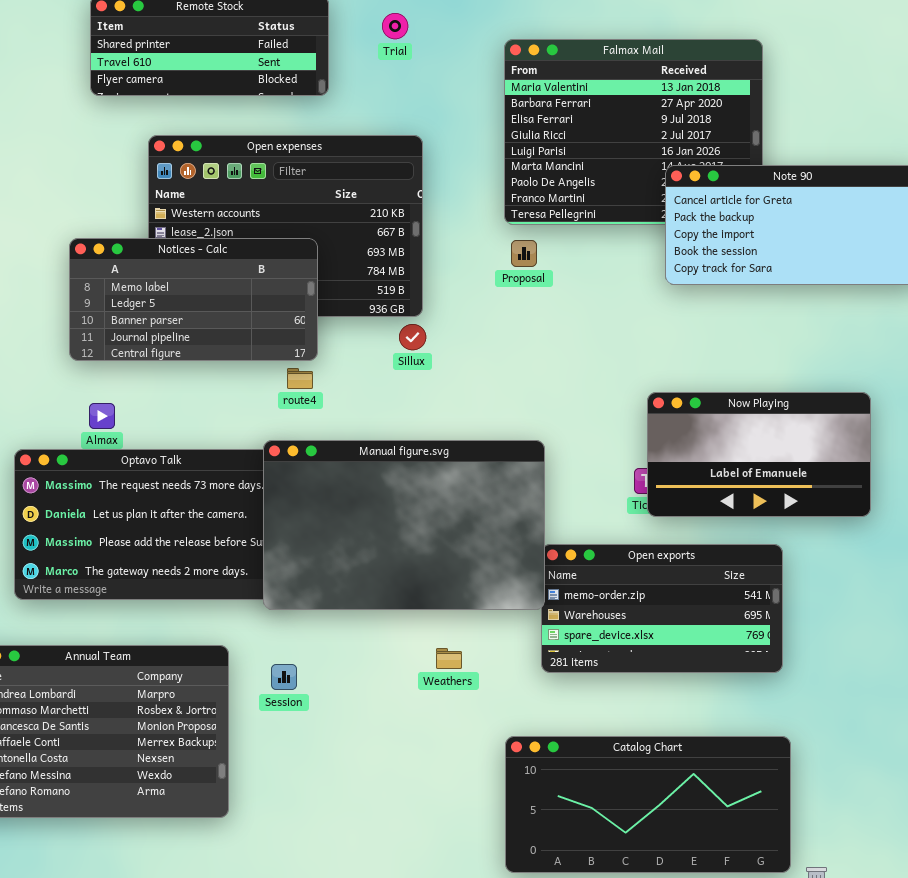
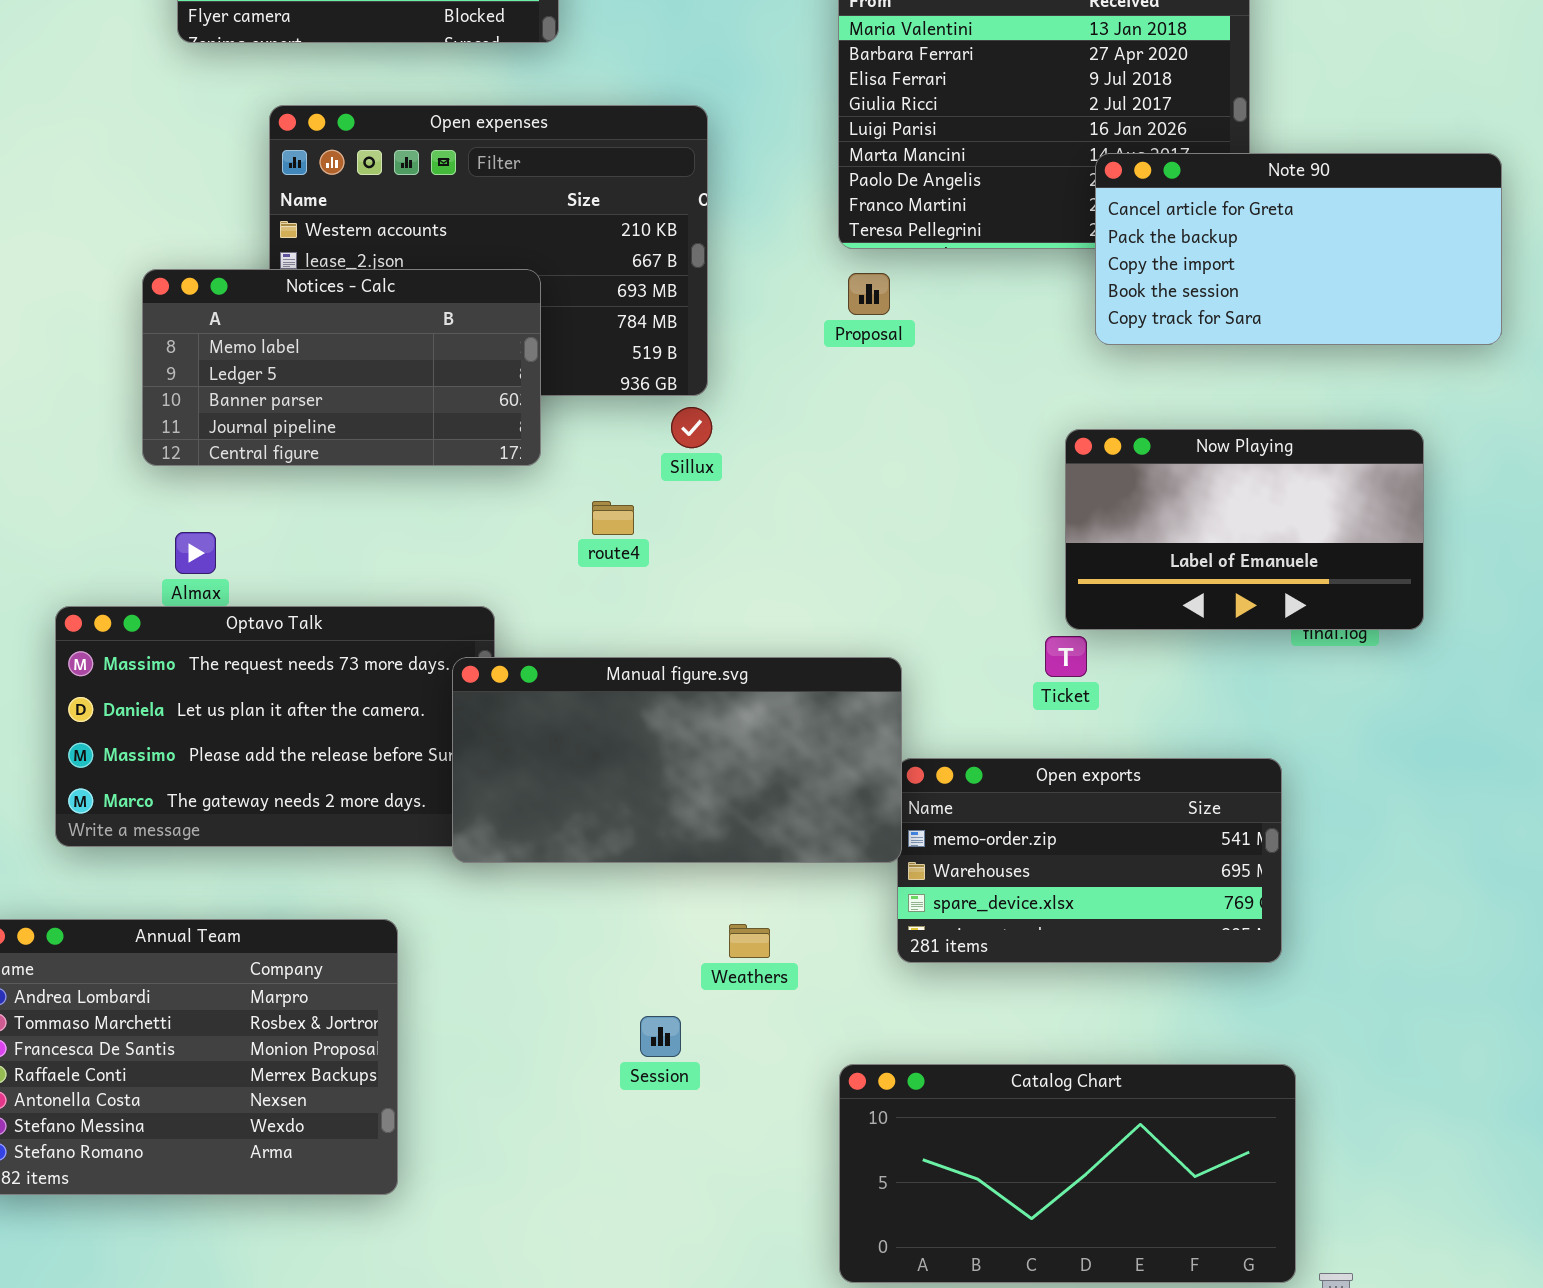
route4: [287,368,313,389] -> [592,501,634,535], moved
Now Playing: [647,392,871,517] -> [1065,429,1424,630], moved
Manual figure.svg: [263,440,545,610] -> [452,657,902,863], resized
Session: [271,664,297,690] -> [640,1016,681,1057], moved

